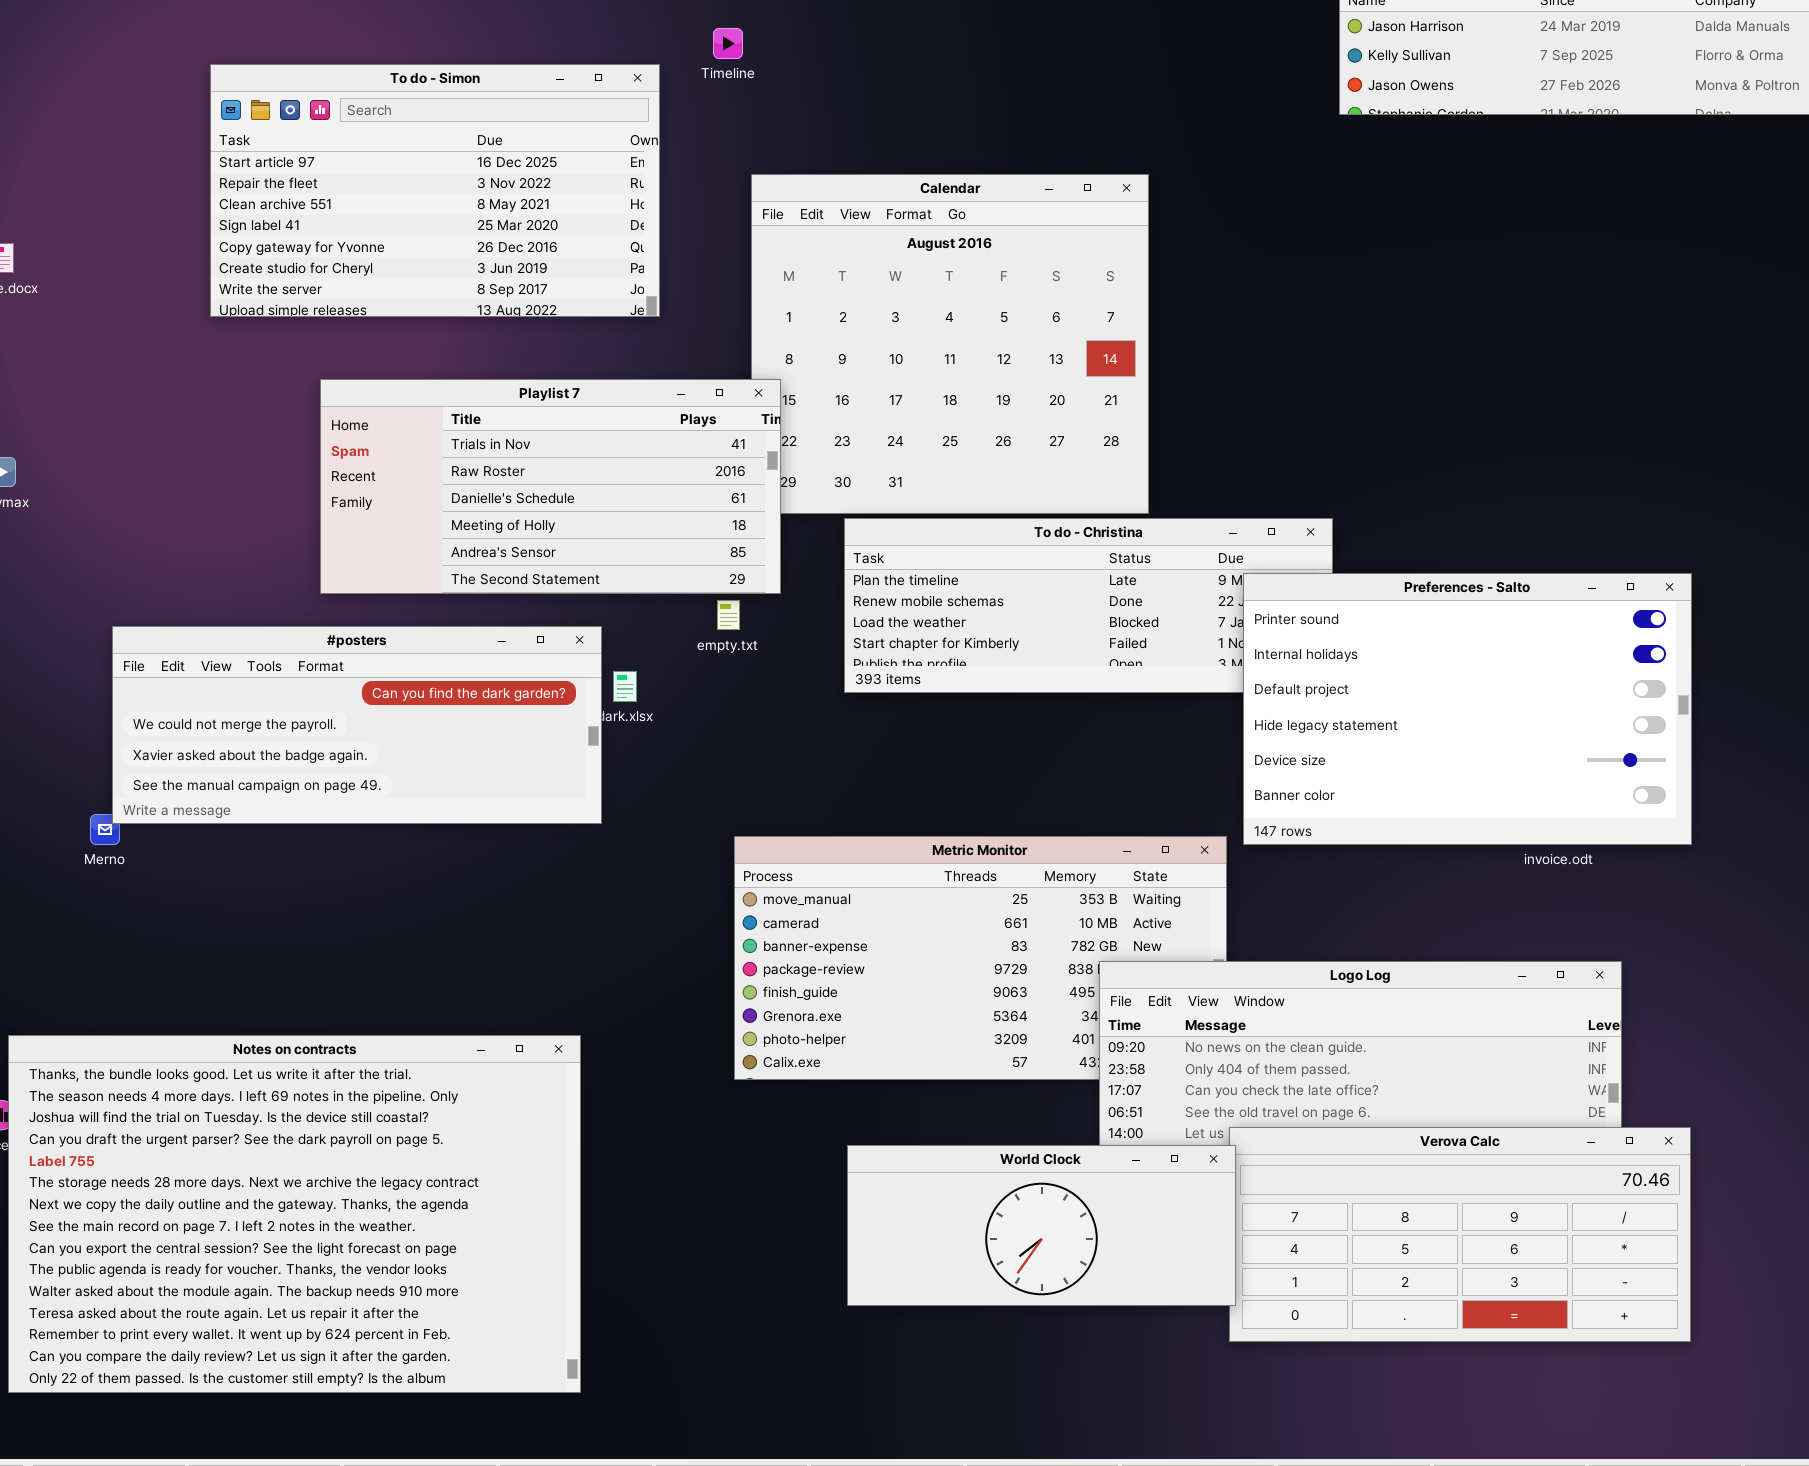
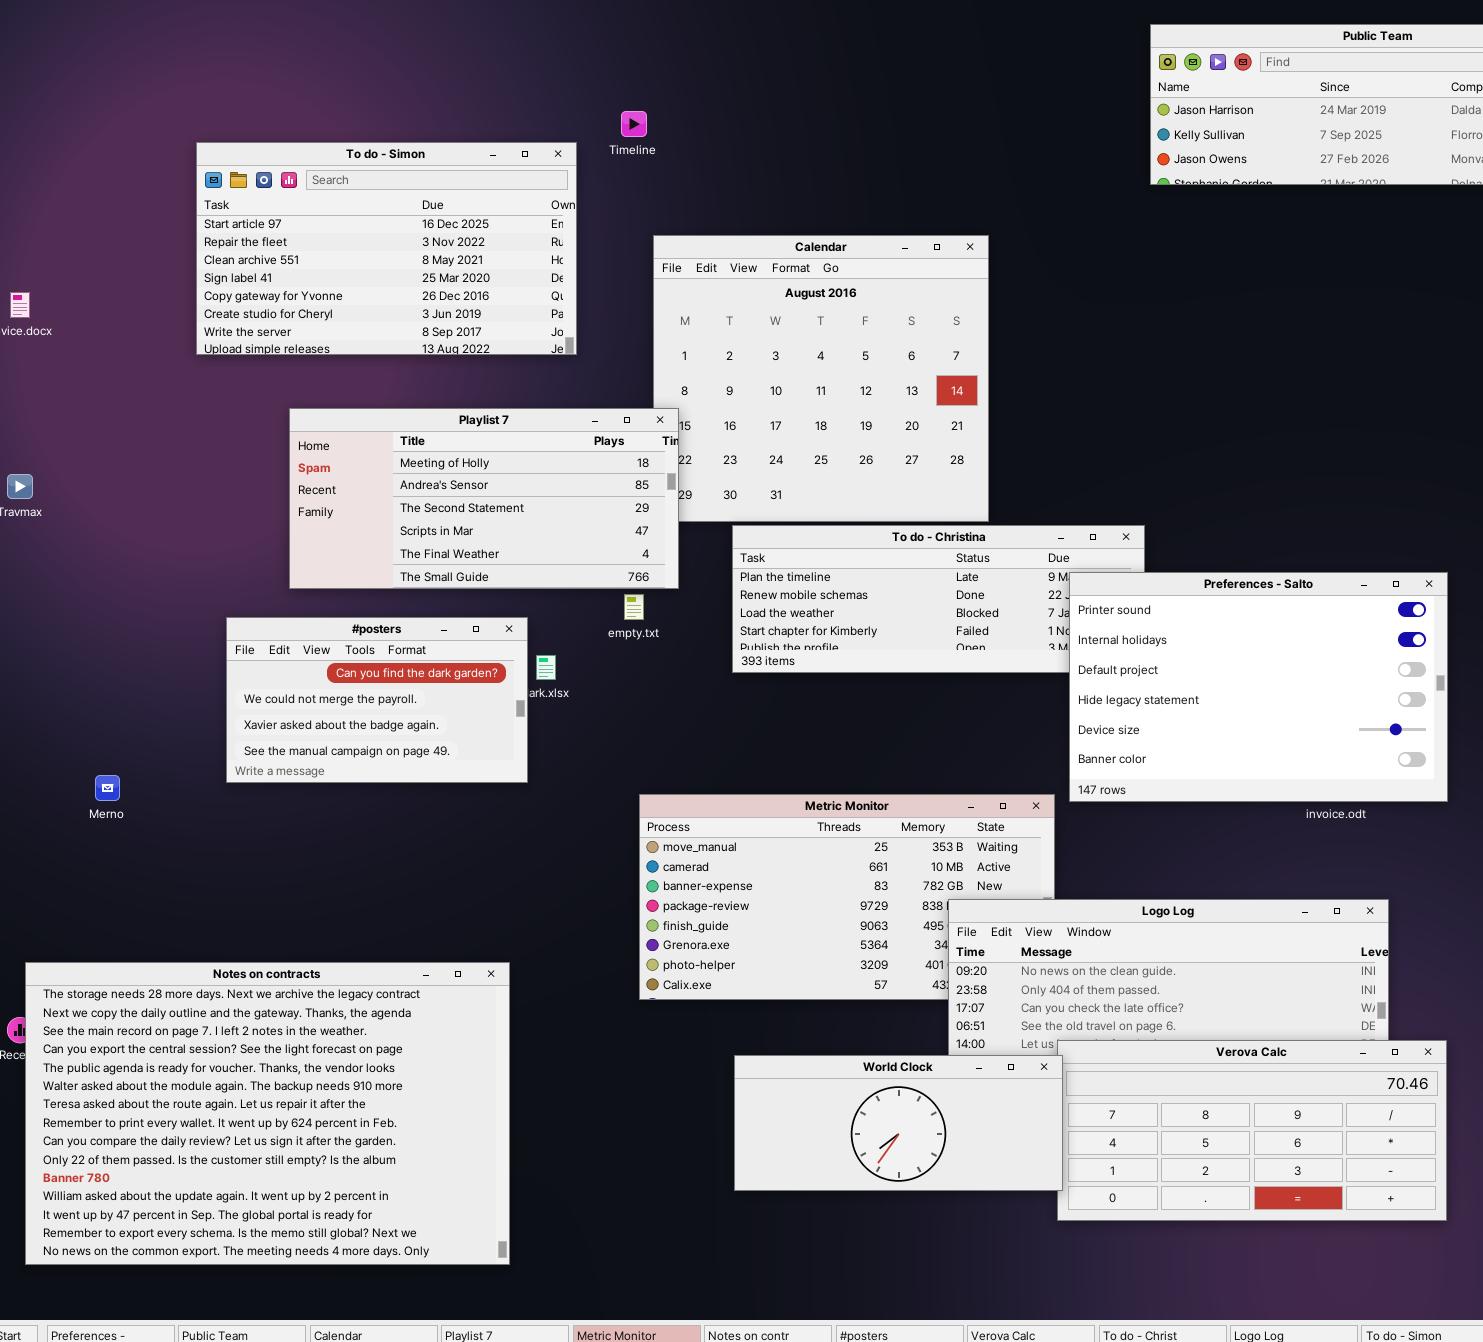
Playlist 7: [320,379,781,594] -> [289,408,679,589], scrolled down 3 rows
#posters: [112,626,602,824] -> [226,617,528,783], resized
Notes on contracts: [8,1035,581,1393] -> [25,962,510,1265], scrolled down 5 rows

